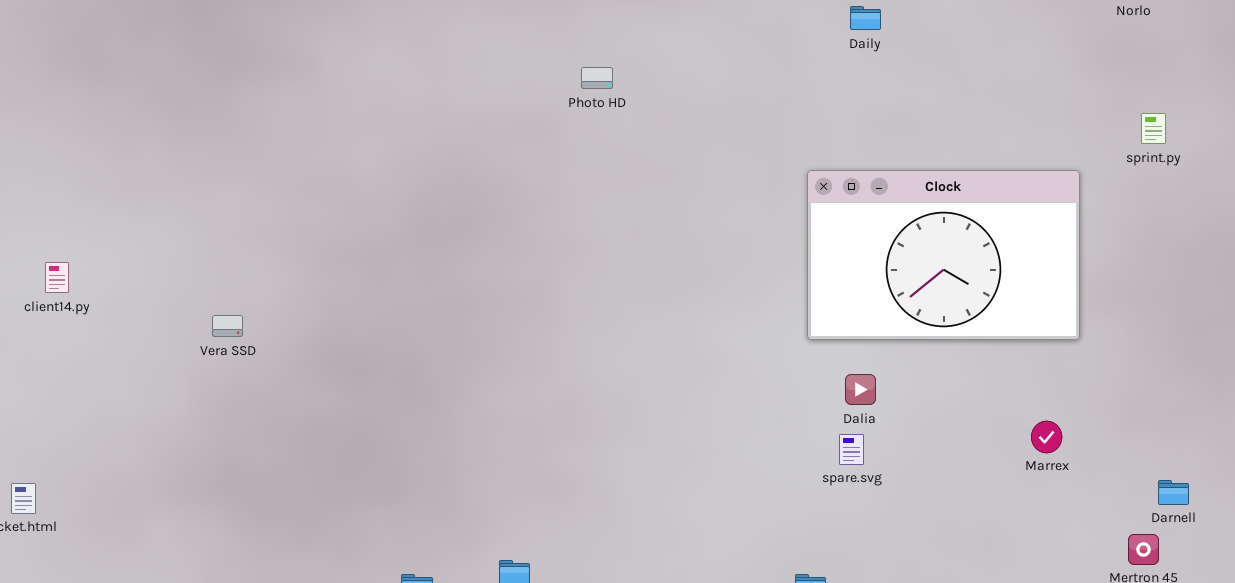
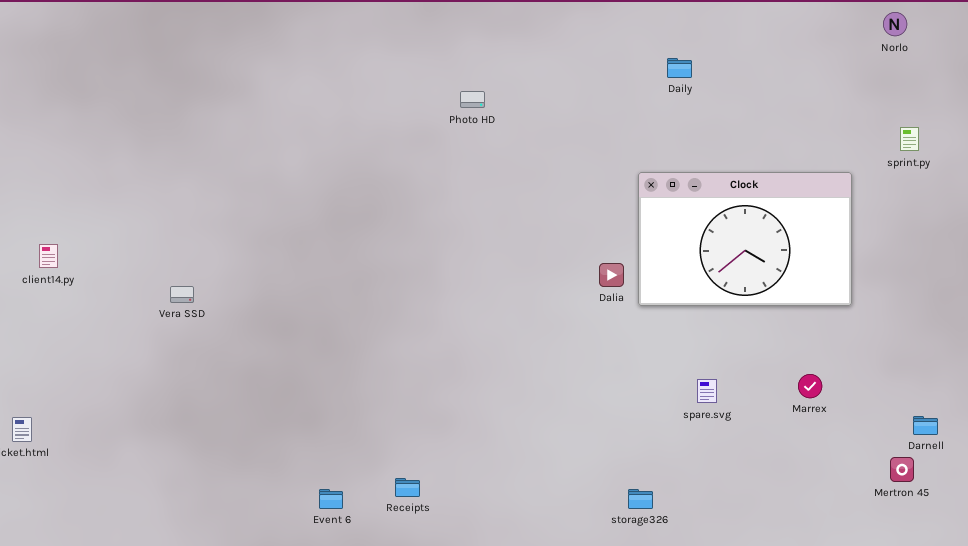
Daily: [850,6,881,30] -> [667,58,692,78], moved
Dalia: [845,374,876,405] -> [599,263,624,287], moved
Marrex: [1031,421,1062,453] -> [798,374,822,398], moved
spare.svg: [839,434,864,465] -> [697,379,717,403], moved

